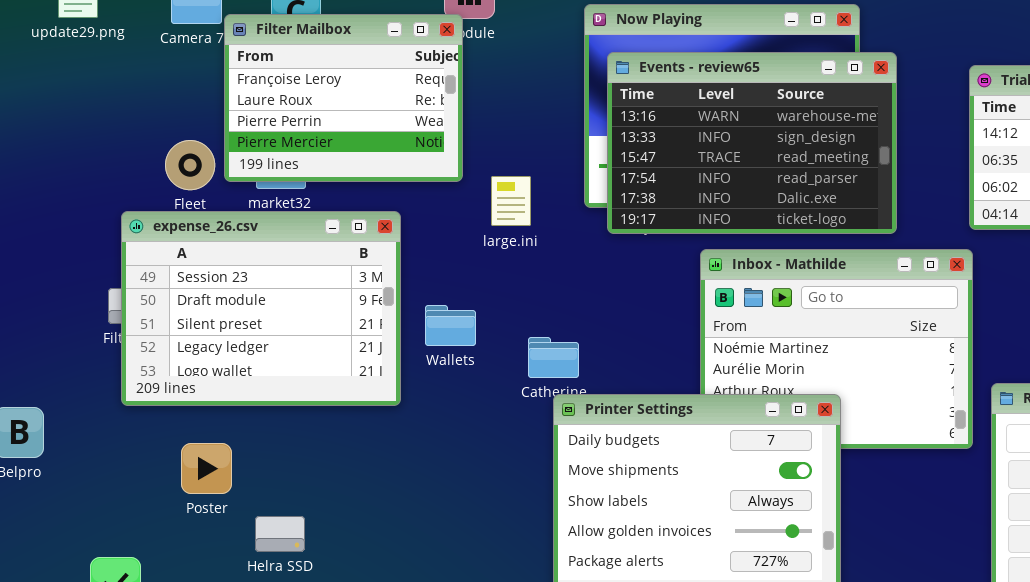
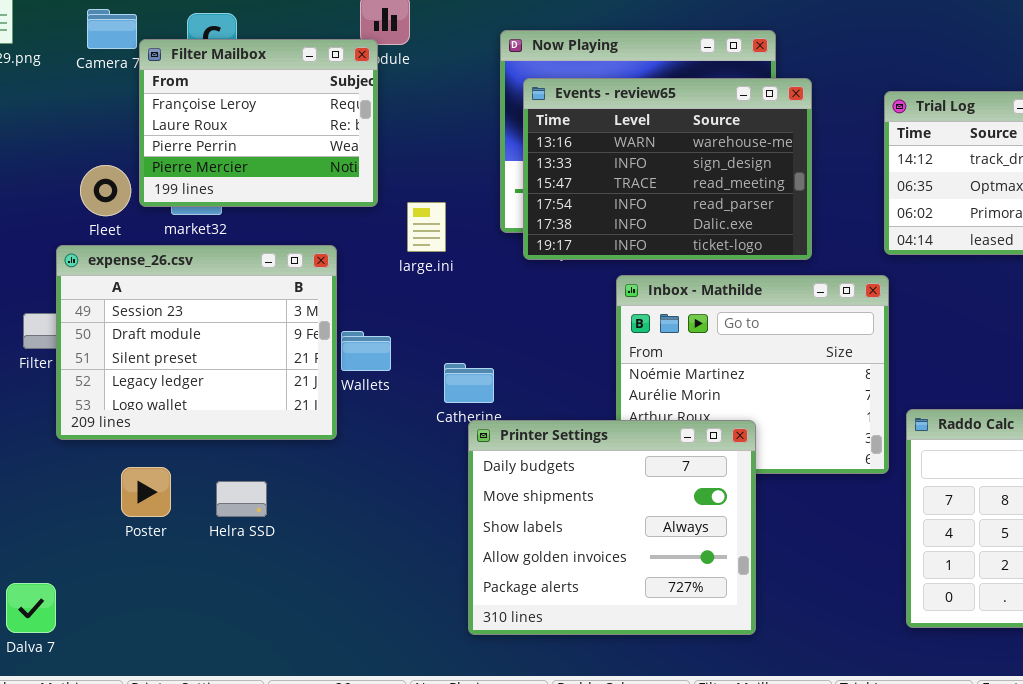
expense_26.csv: [121,211,401,406] -> [56,245,337,440], moved
Poster: [181,443,232,494] -> [121,467,171,517], moved
Helra SSD: [255,516,305,552] -> [216,481,267,517], moved

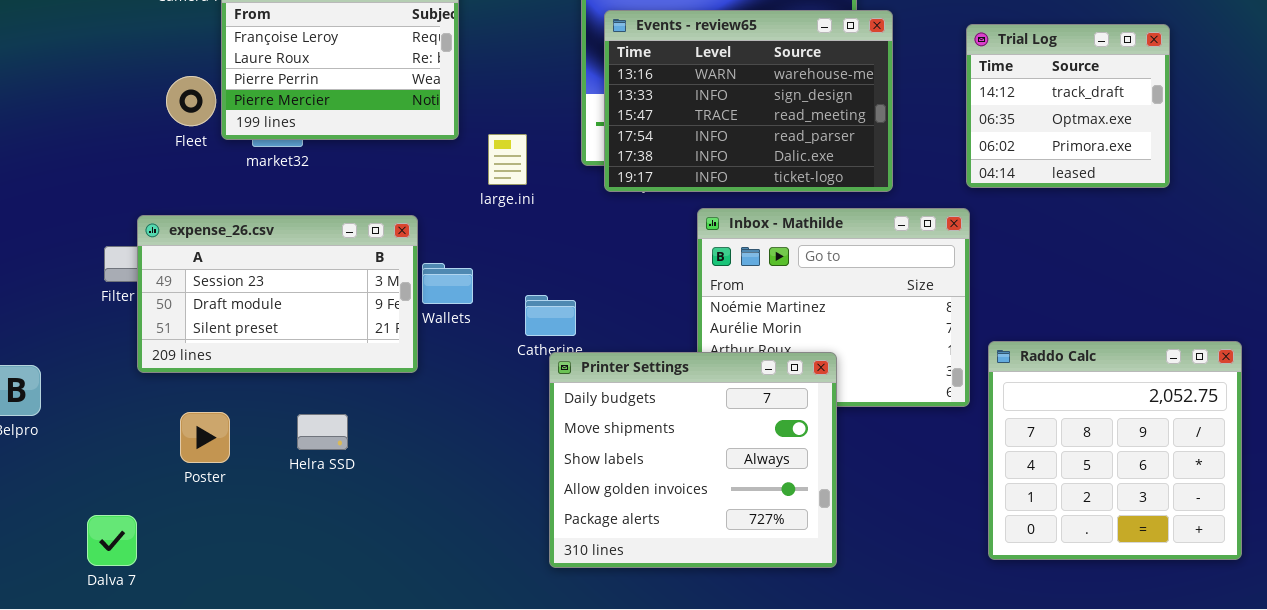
Fleet: [80,165,131,216] -> [166,76,216,126], moved
expense_26.csv: [56,245,337,440] -> [137,215,418,373], resized
Poster: [121,467,171,517] -> [180,412,230,463], moved

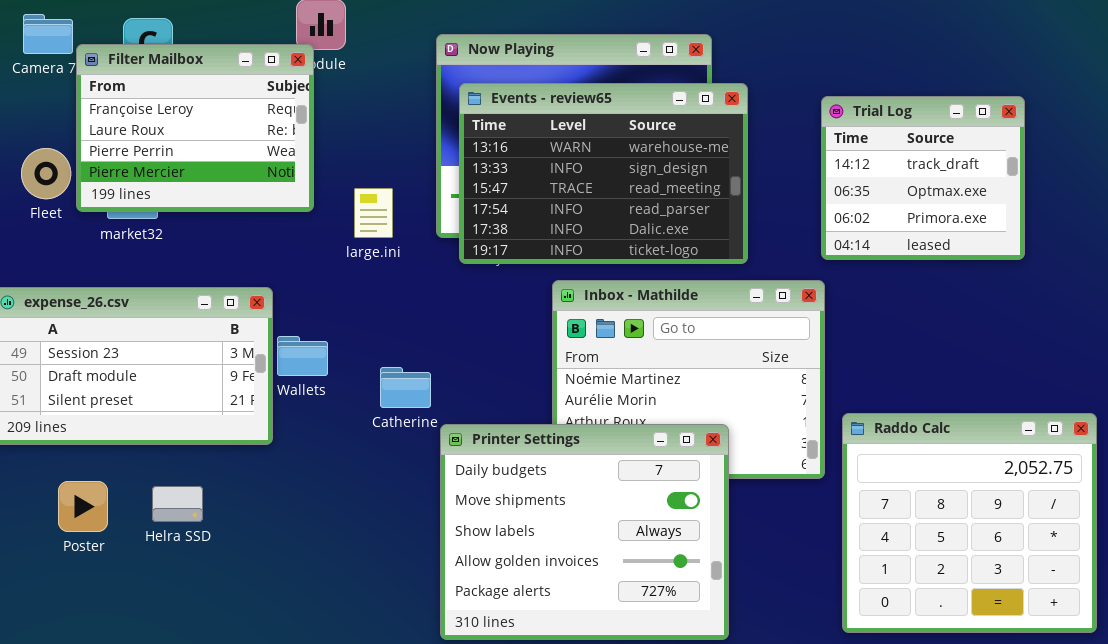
large.ini: [488,134,527,185] -> [354,188,393,238], moved
Printer Settings: [549,352,837,568] -> [440,424,729,640], moved
Poster: [180,412,230,463] -> [58,481,108,532], moved

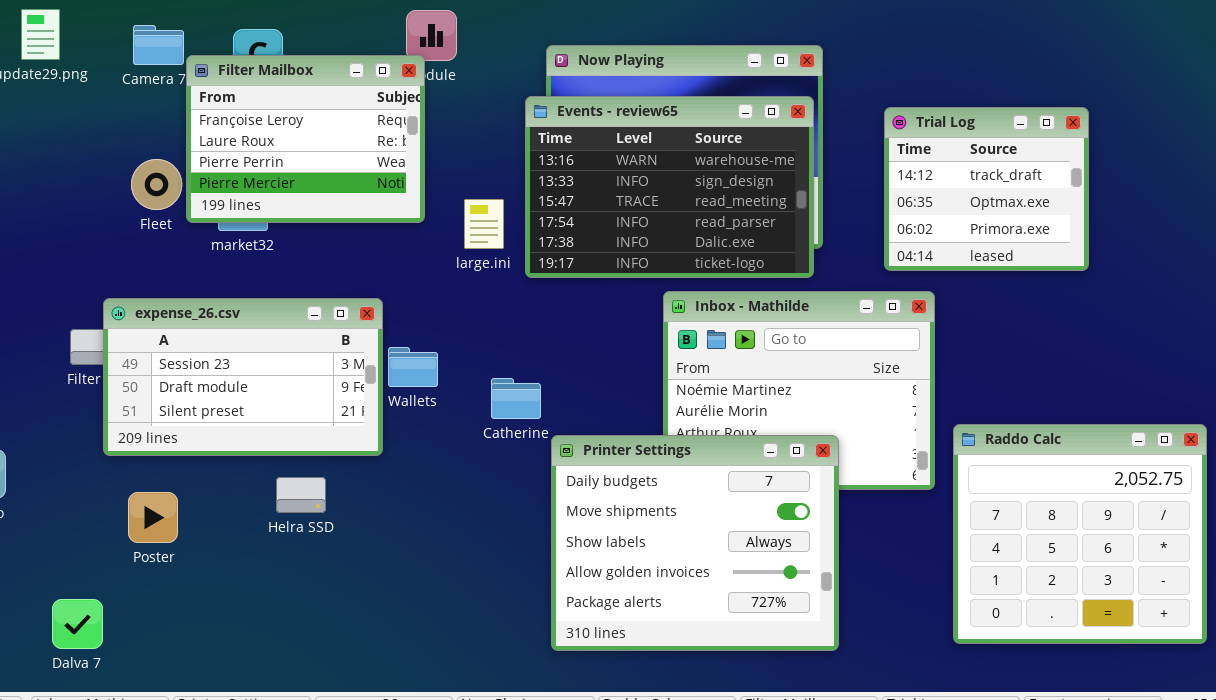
Events - review65: [459,83,748,264] -> [525,96,814,278], moved
Trial Log: [821,96,1025,260] -> [884,107,1089,271], moved
Poster: [58,481,108,532] -> [128,492,178,543], moved
Helra SSD: [152,486,203,522] -> [276,477,326,513], moved

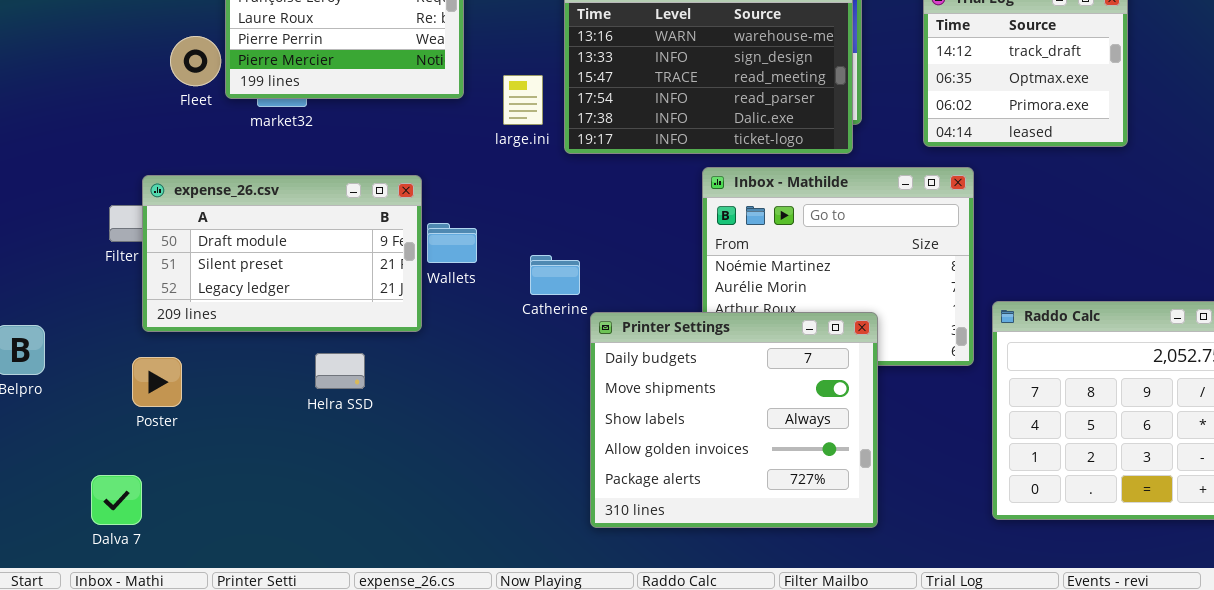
expense_26.csv: [103,298,383,456] -> [142,175,422,332], scrolled down 1 row
Poster: [128,492,178,543] -> [132,357,182,407], moved

